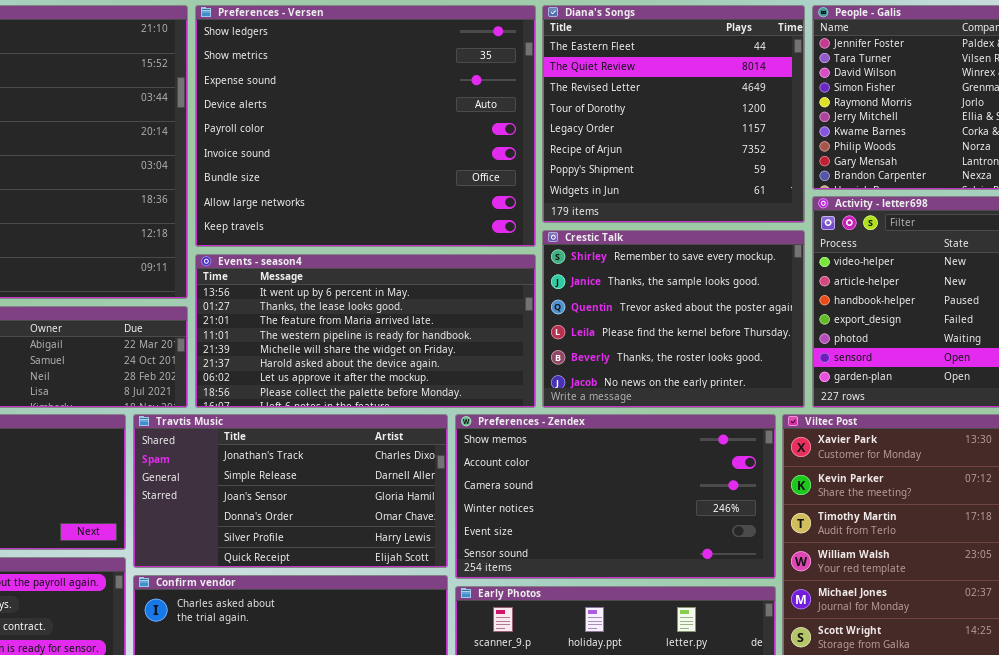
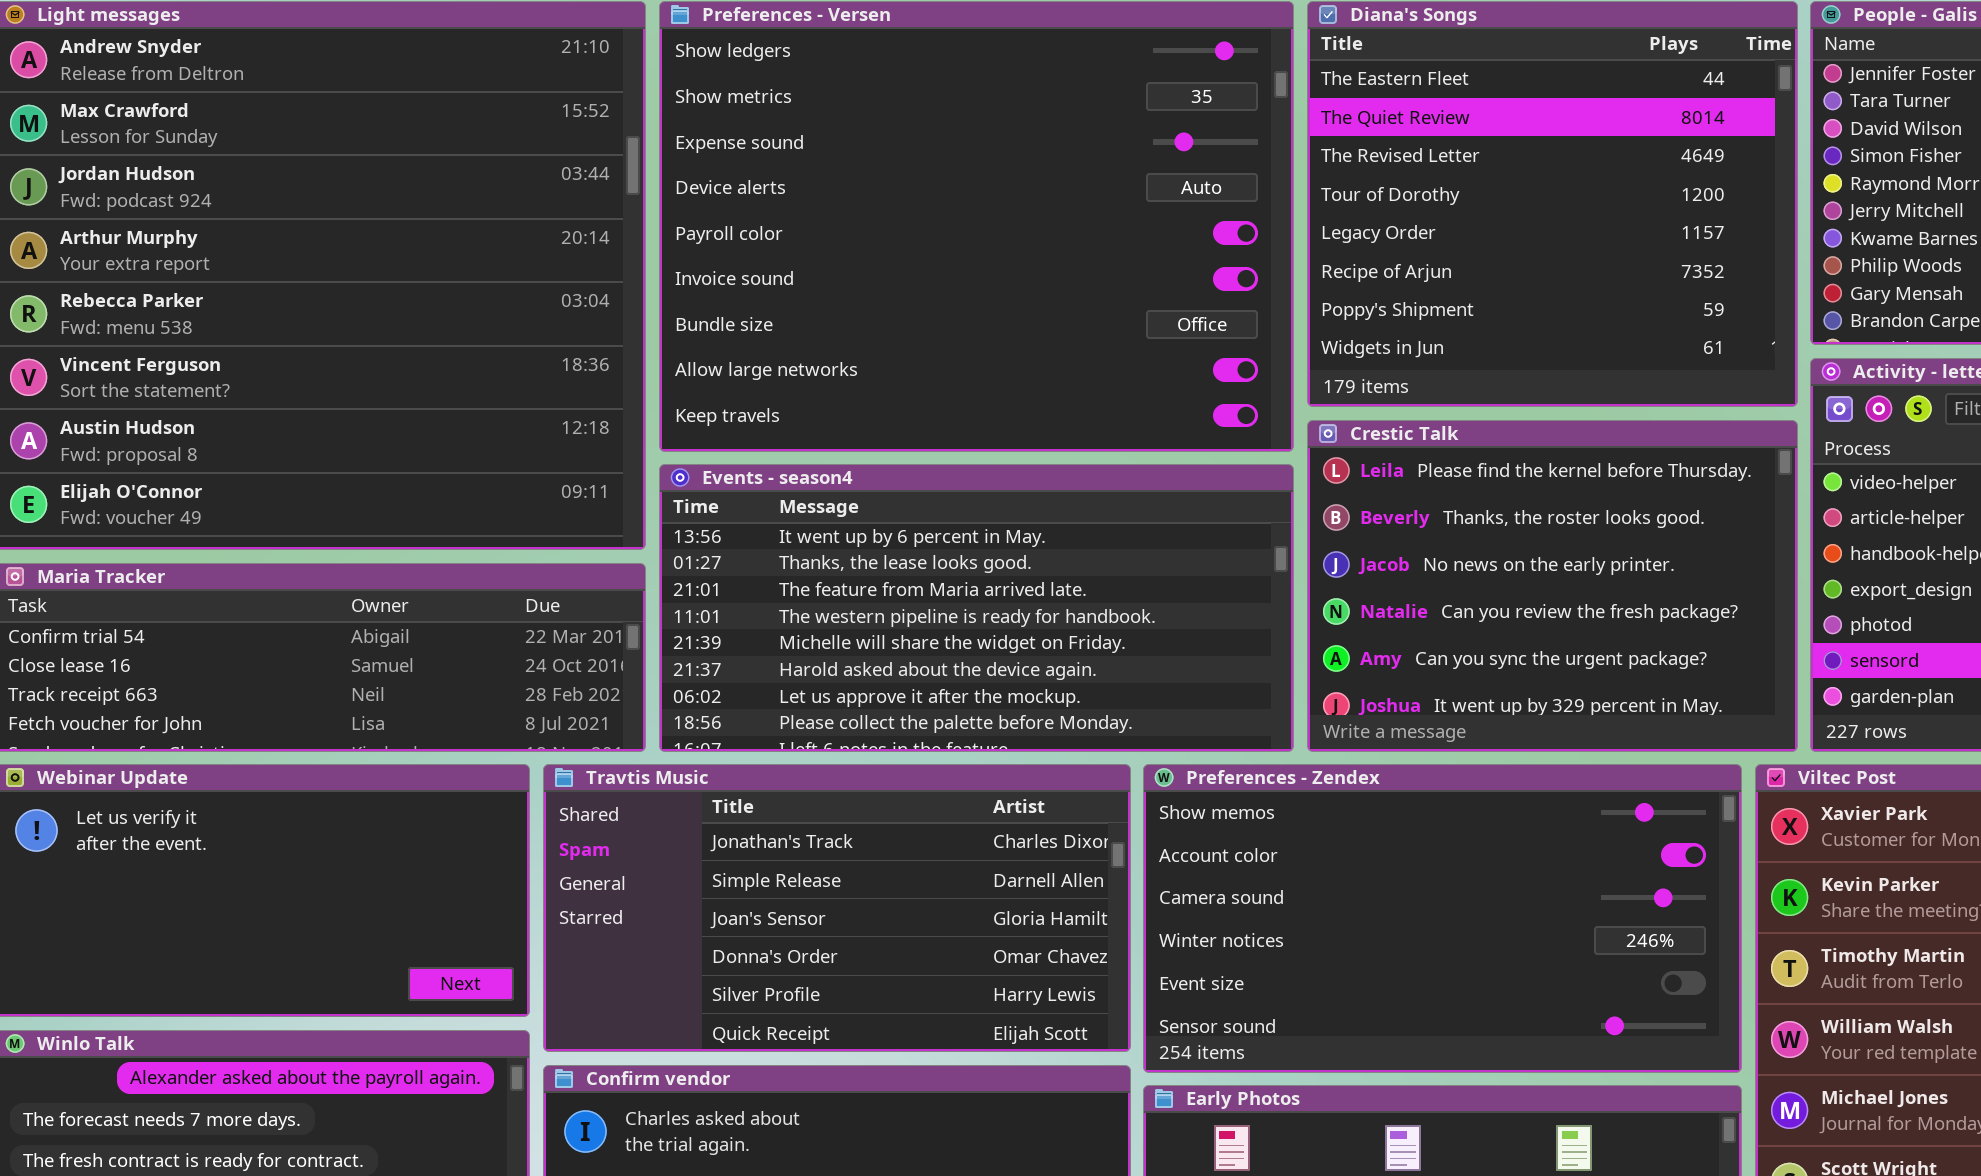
Crestic Talk: [542,230,805,408] -> [1307,420,1798,752], scrolled down 3 rows

